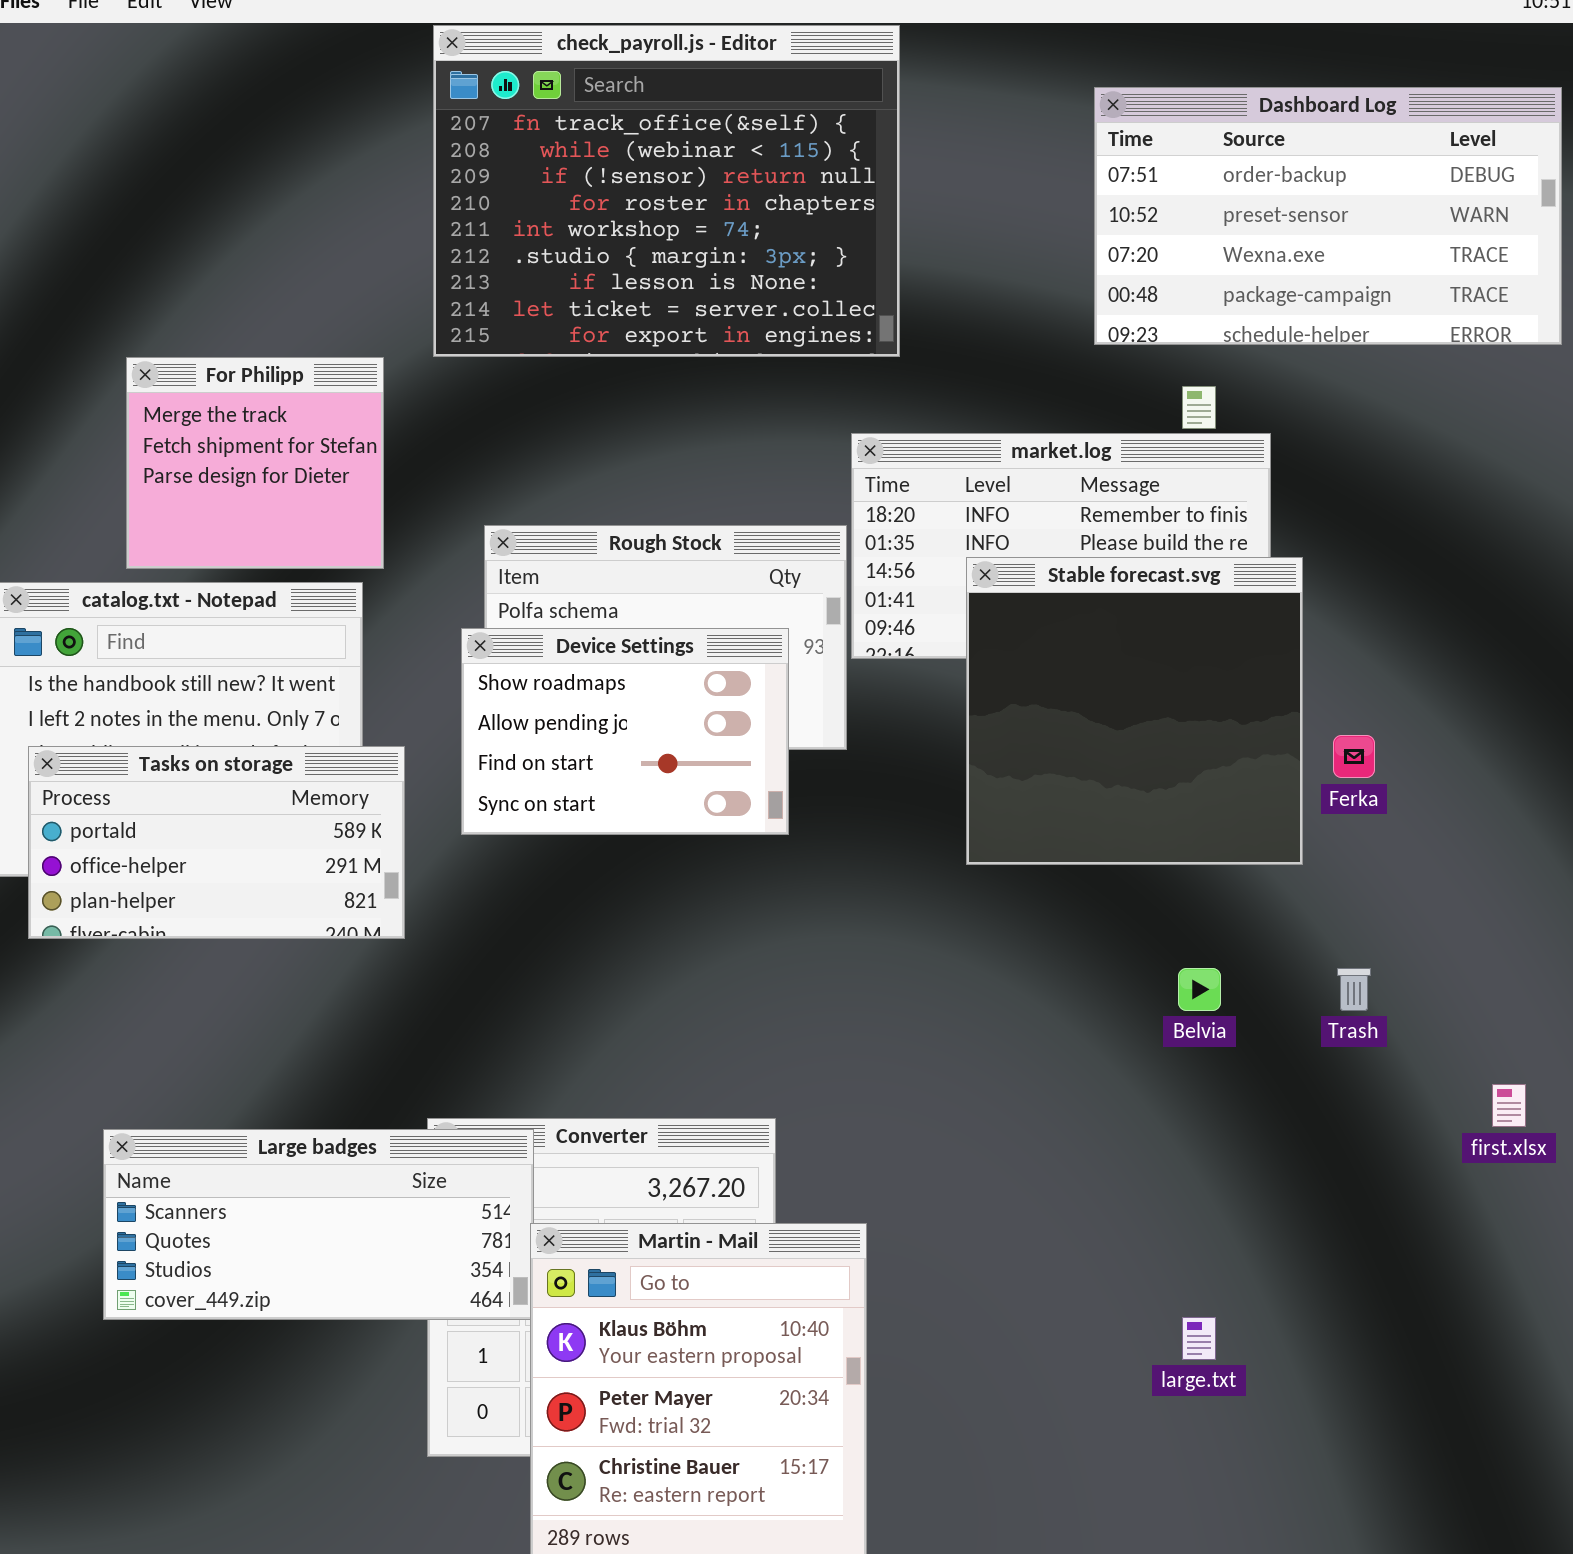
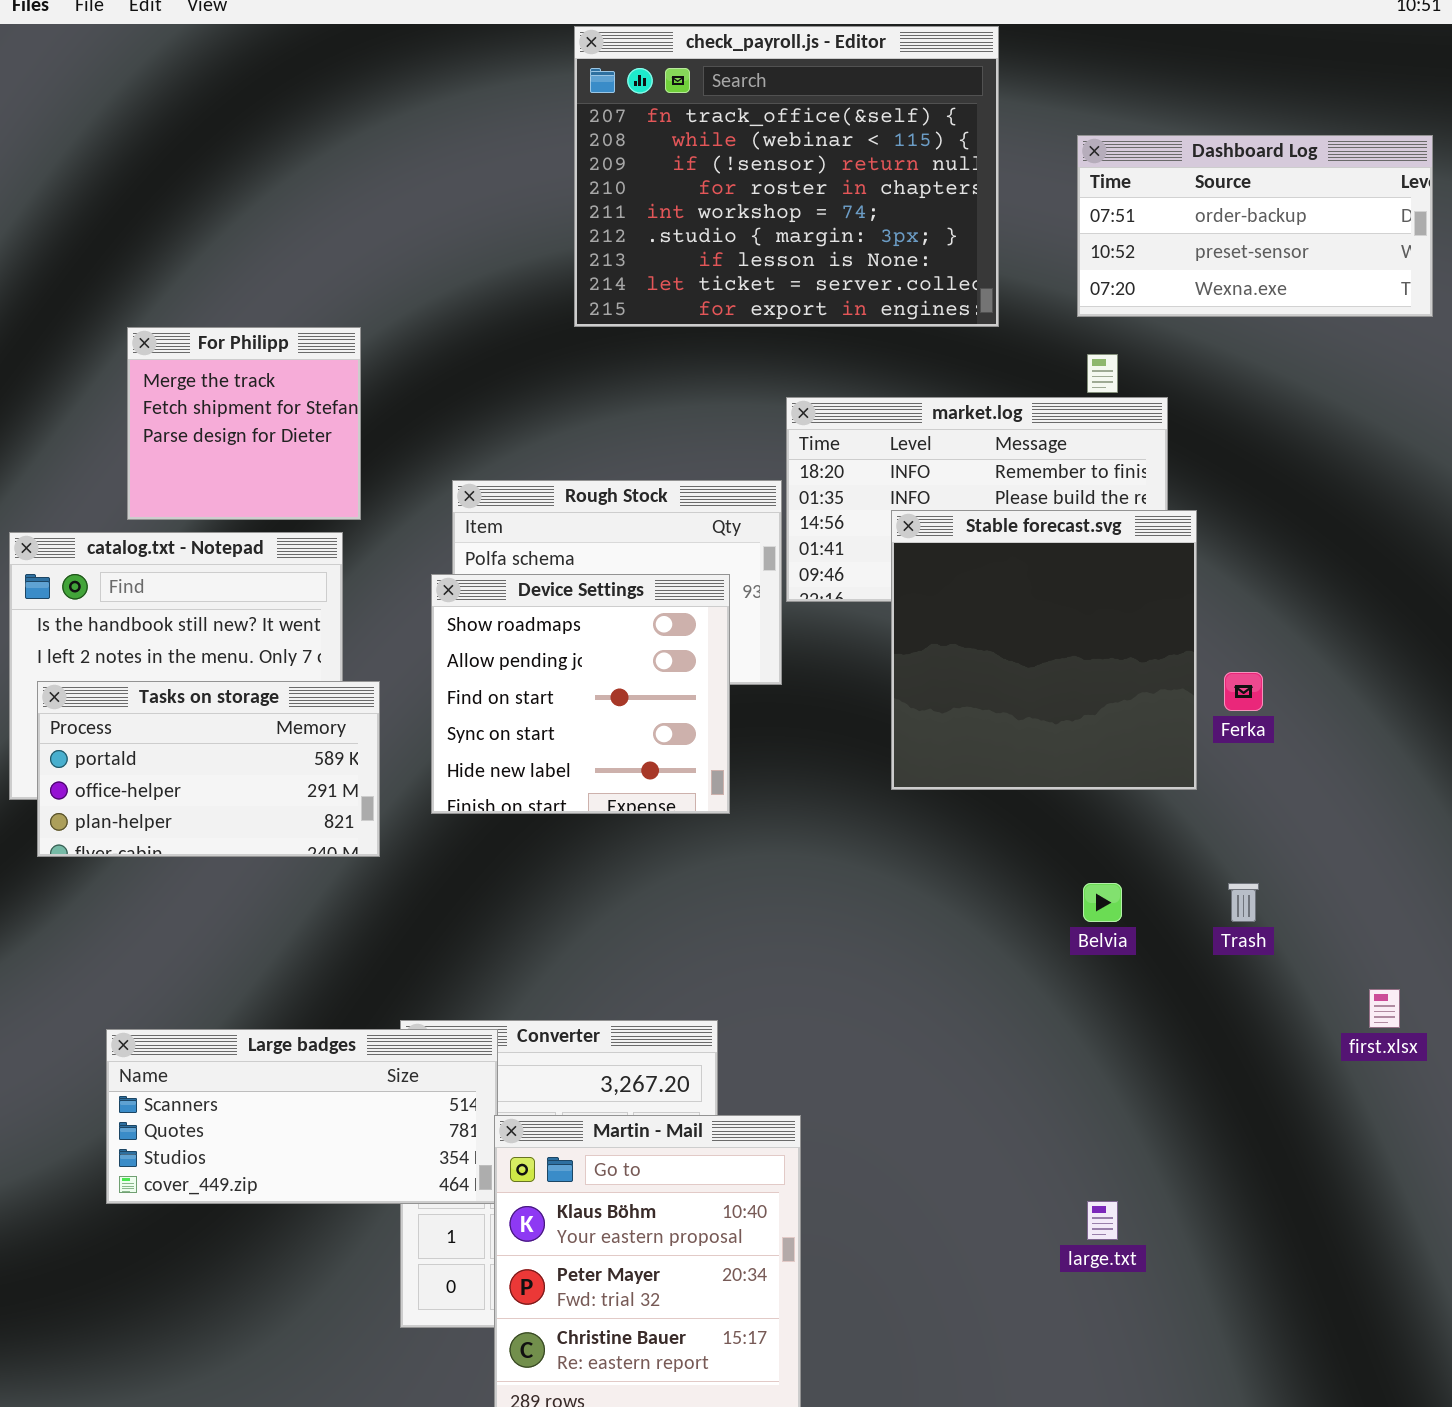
check_payroll.js - Editor: [433,25,900,357] -> [574,26,999,327], moved
Dashboard Log: [1094,87,1562,345] -> [1077,135,1433,317], resized
Device Settings: [461,628,789,835] -> [431,574,730,814], resized

